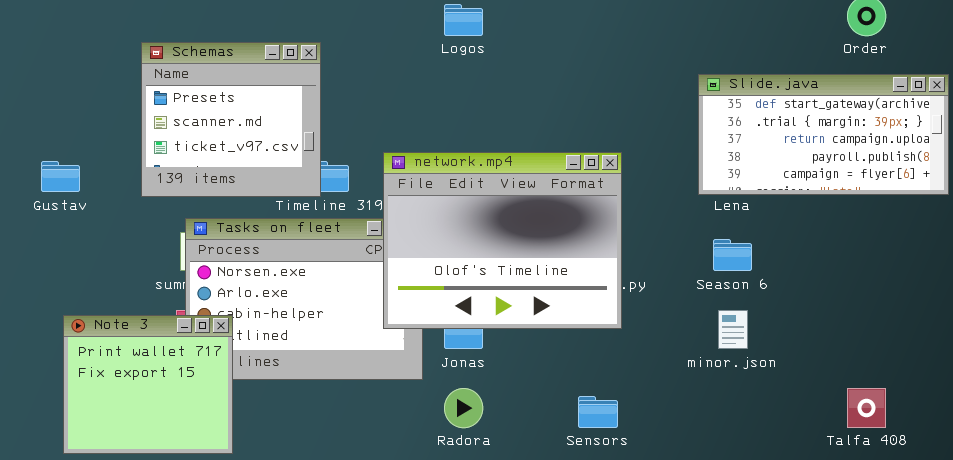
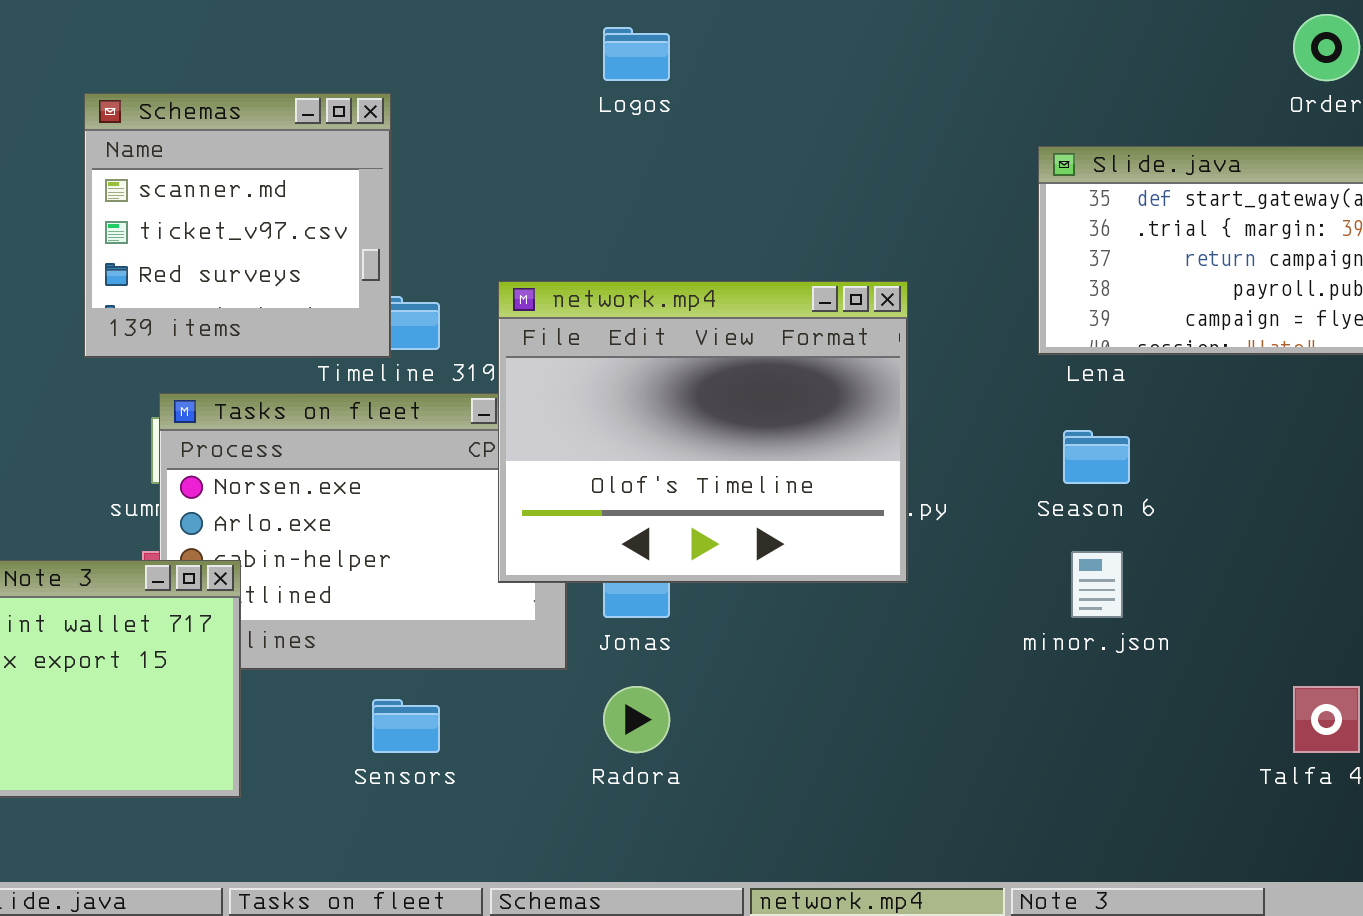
Schemas: [141,42,321,197] -> [84,93,391,358], scrolled down 1 row
Sensors: [578,396,618,428] -> [372,699,440,753], moved

